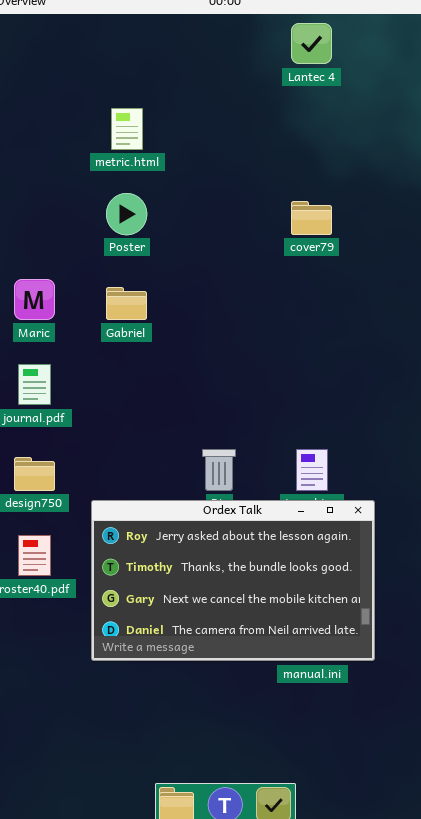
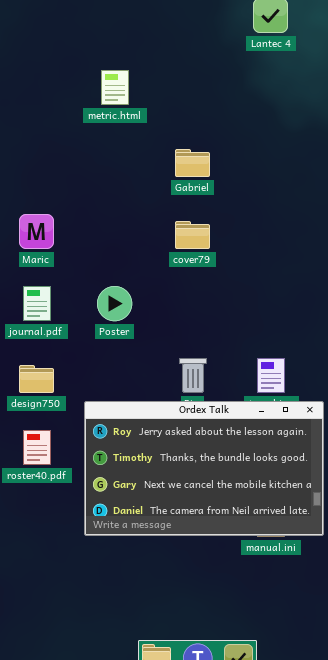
Poster: [106,193,147,235] -> [97,286,132,321], moved
cover79: [291,201,332,235] -> [175,221,210,249], moved
Gabriel: [106,287,147,320] -> [175,149,210,177], moved

